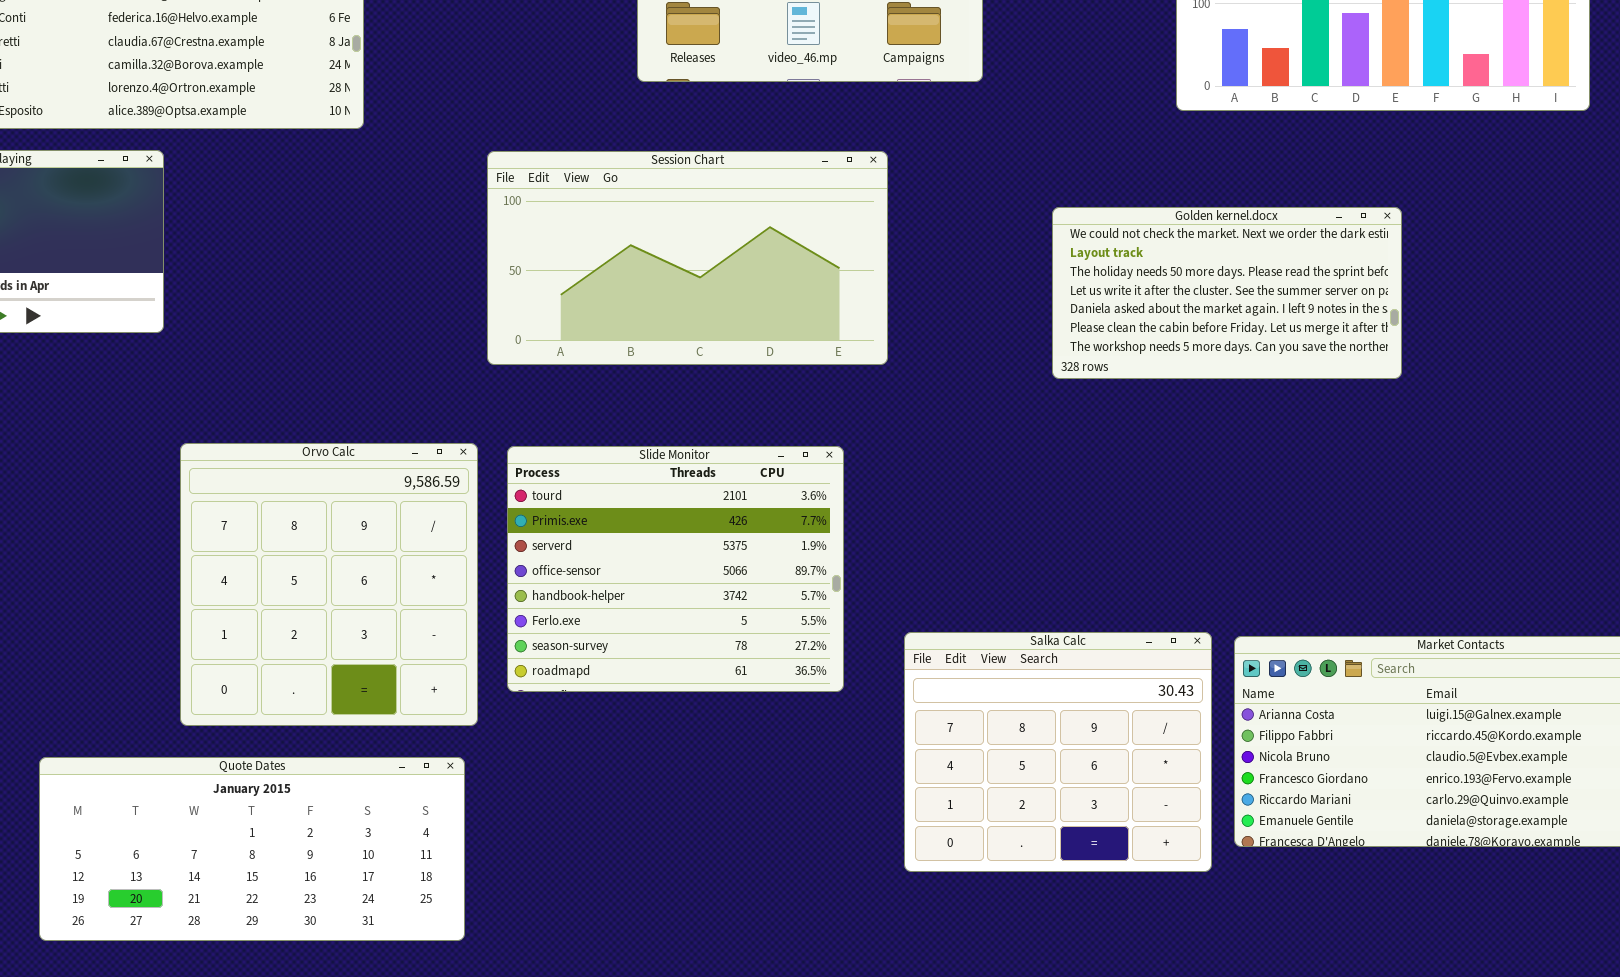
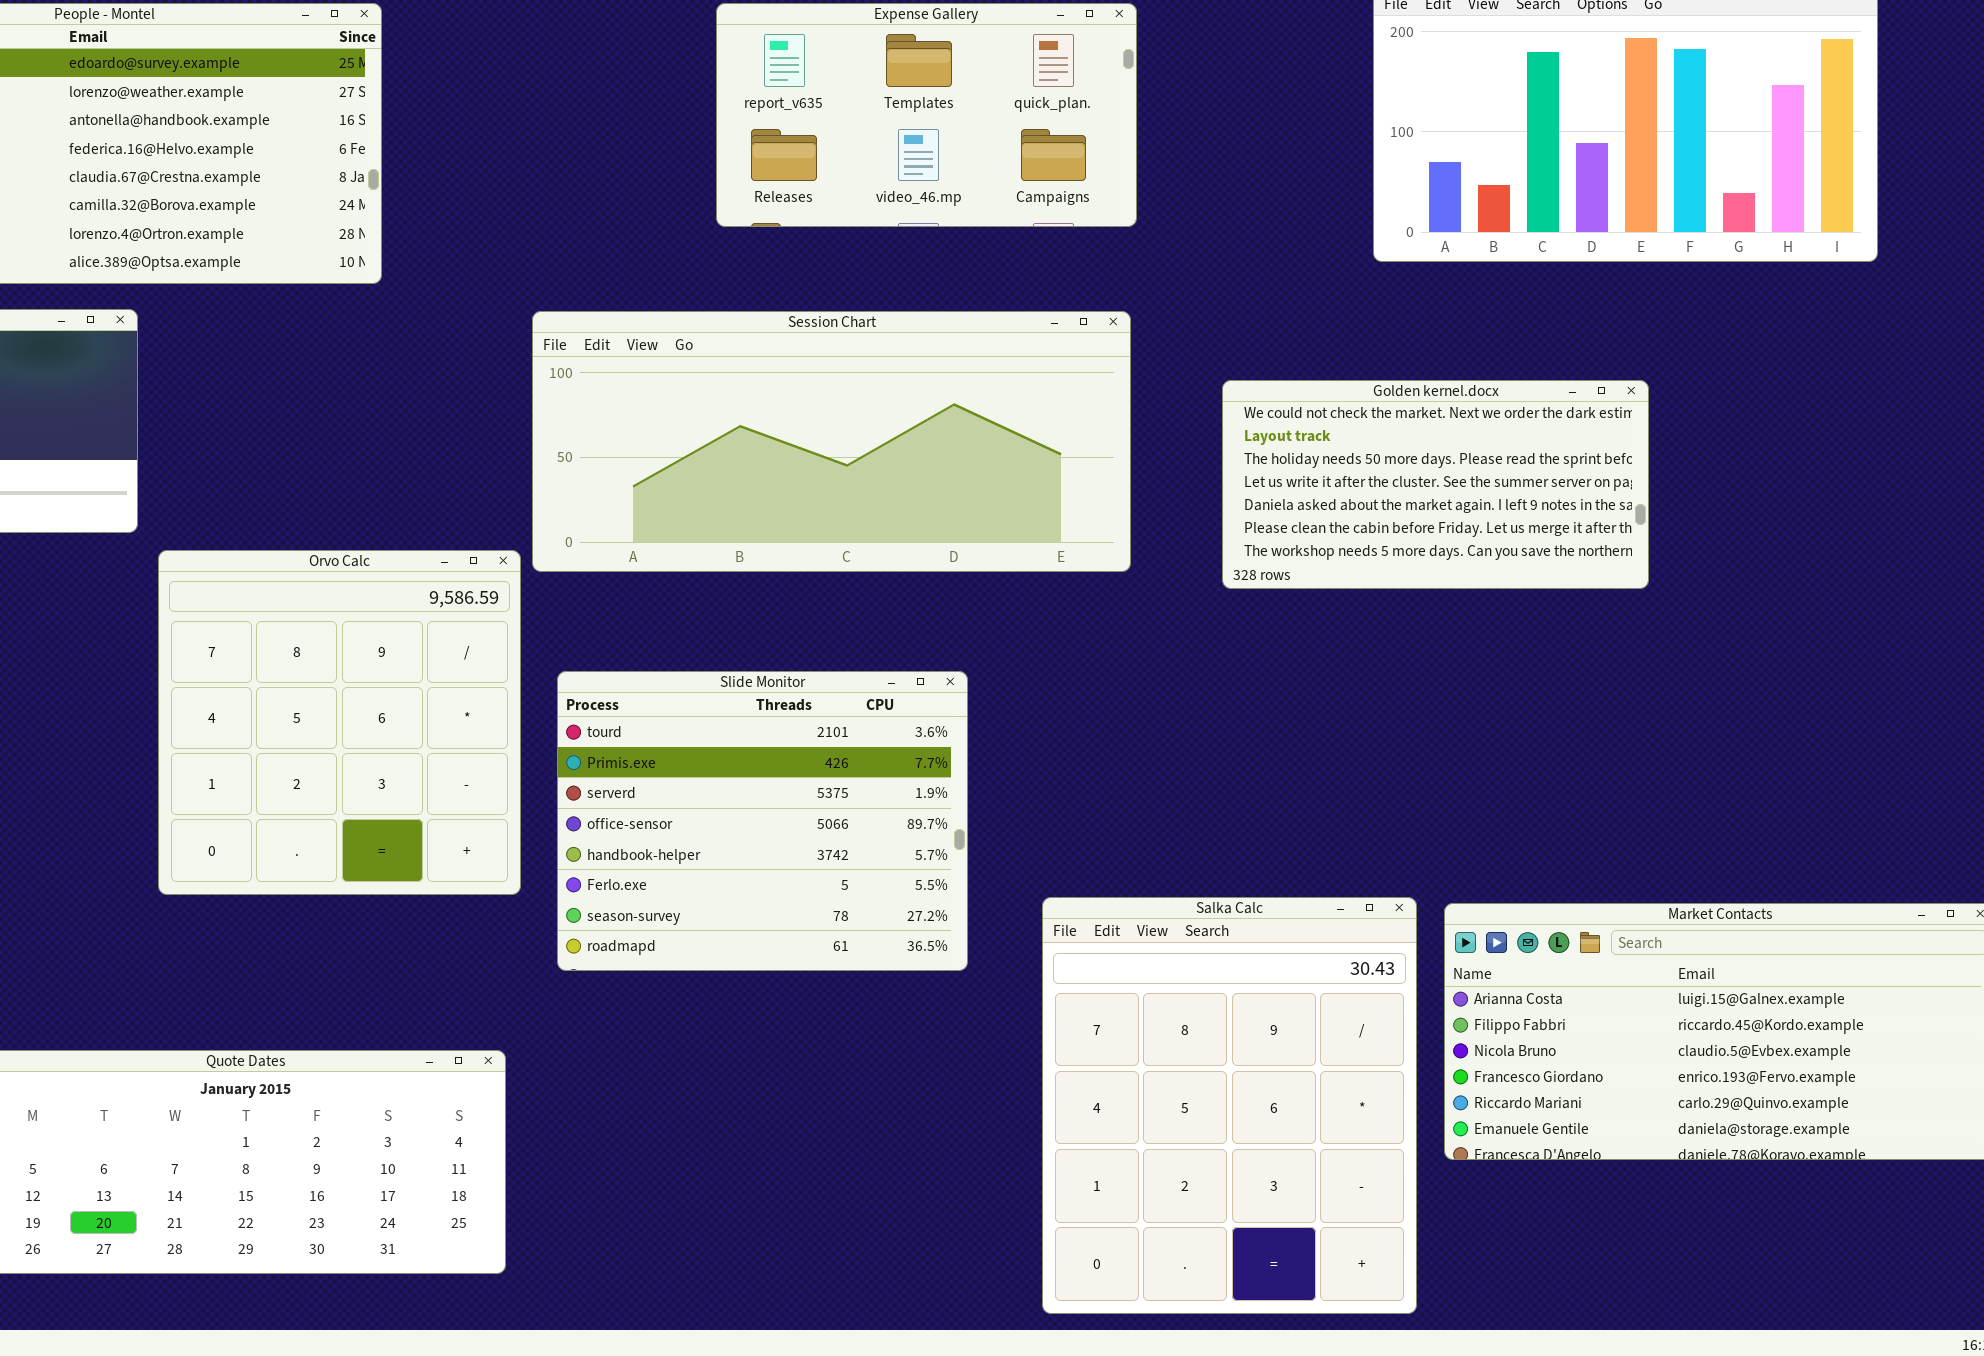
Session Chart: [487,151,888,365] -> [532,311,1131,572], resized
Orvo Calc: [180,443,478,726] -> [158,550,521,895], moved
Salka Calc: [904,632,1212,872] -> [1042,897,1417,1314], resized

